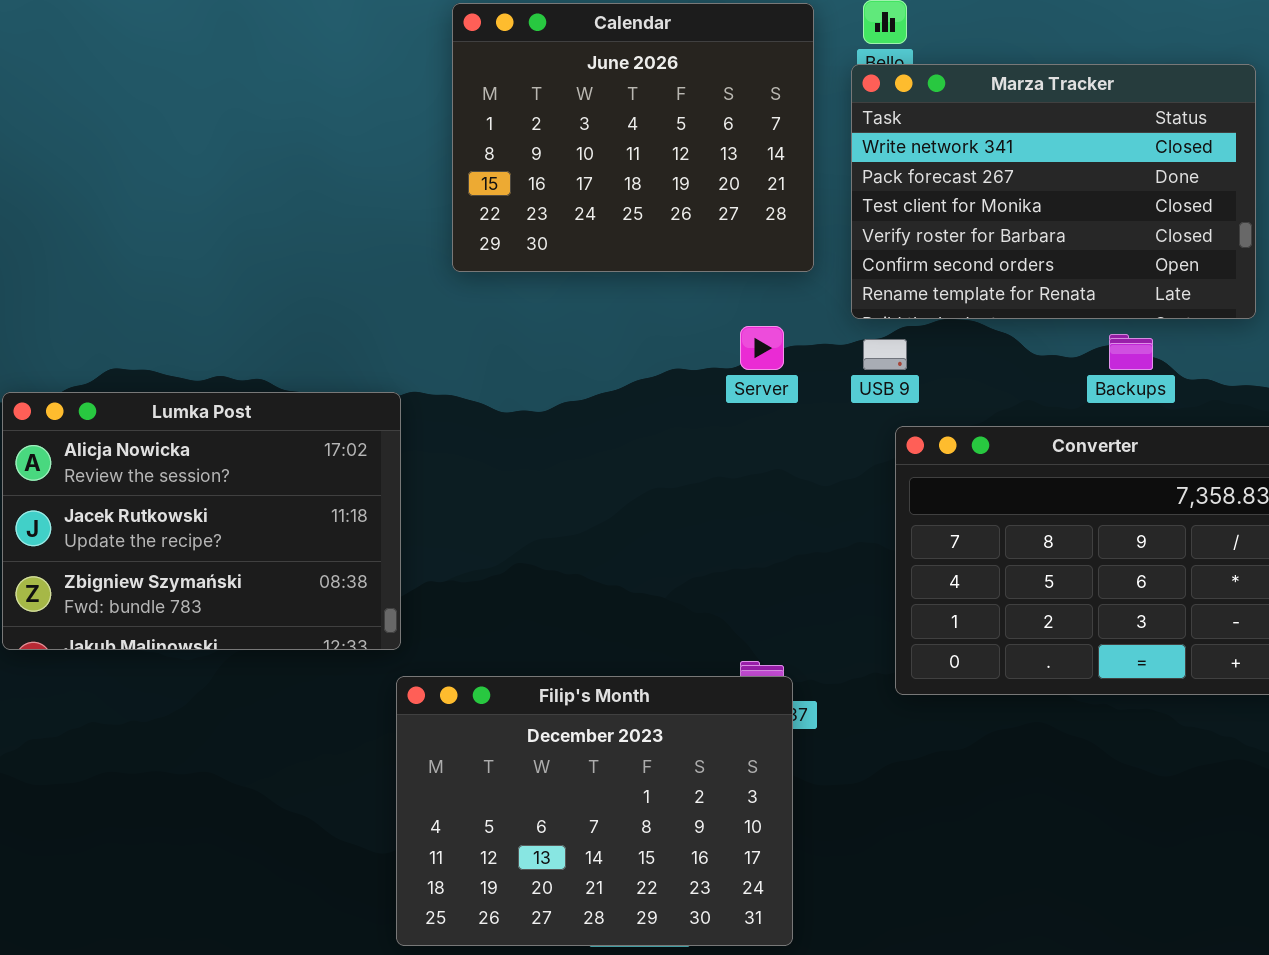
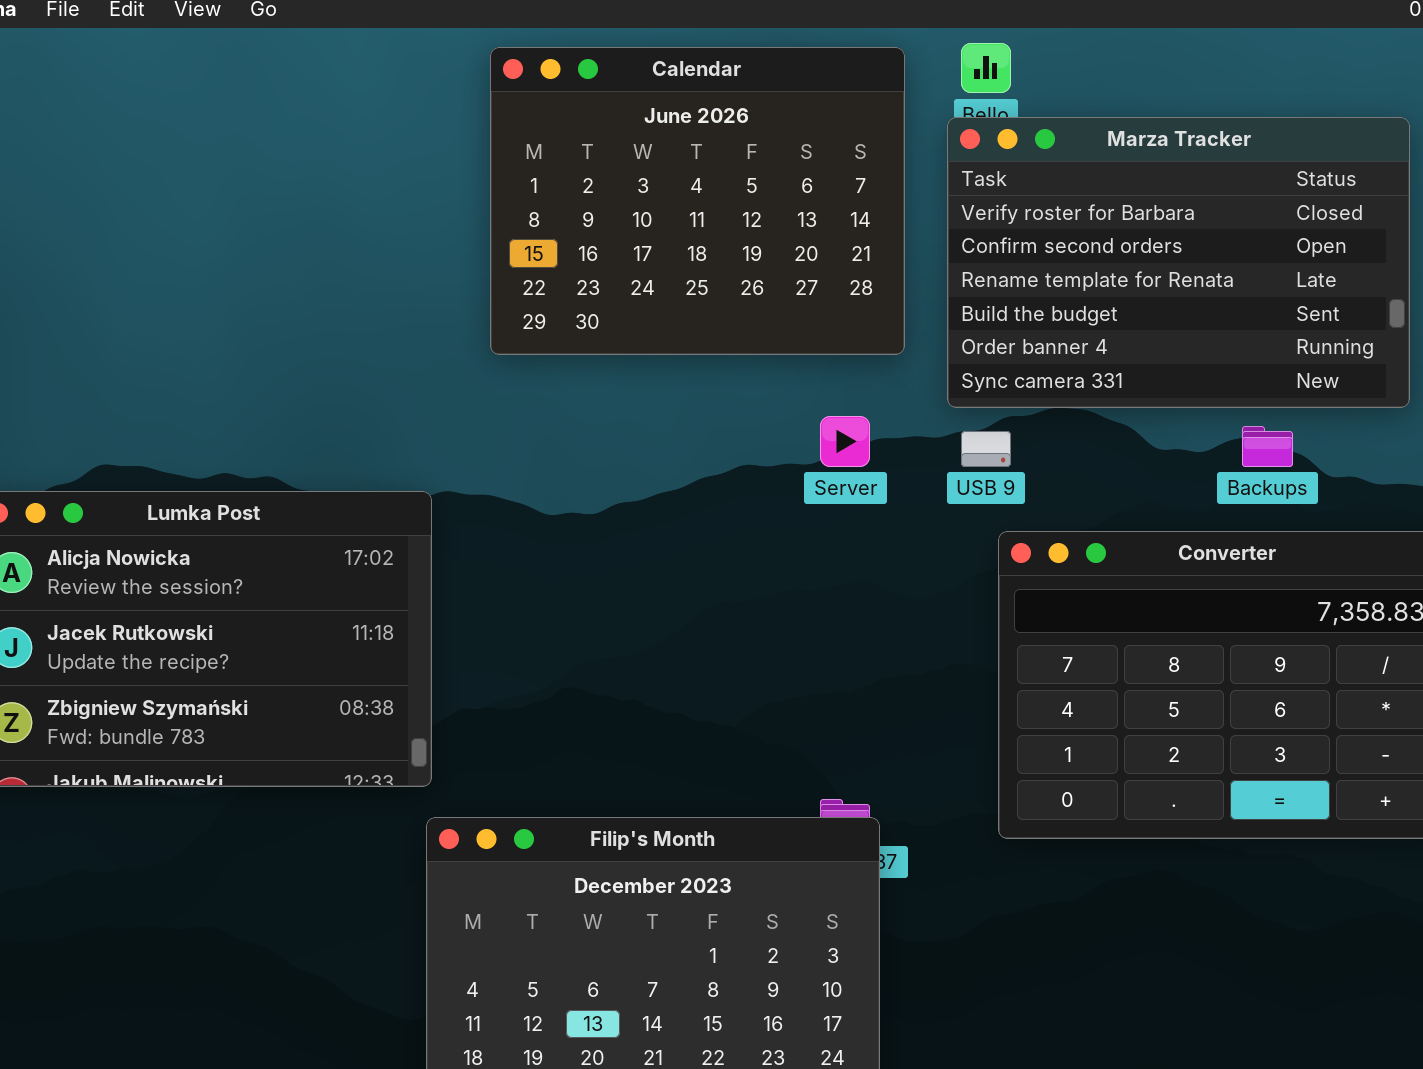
Marza Tracker: [851,64,1256,319] -> [947,117,1410,408], scrolled down 3 rows

